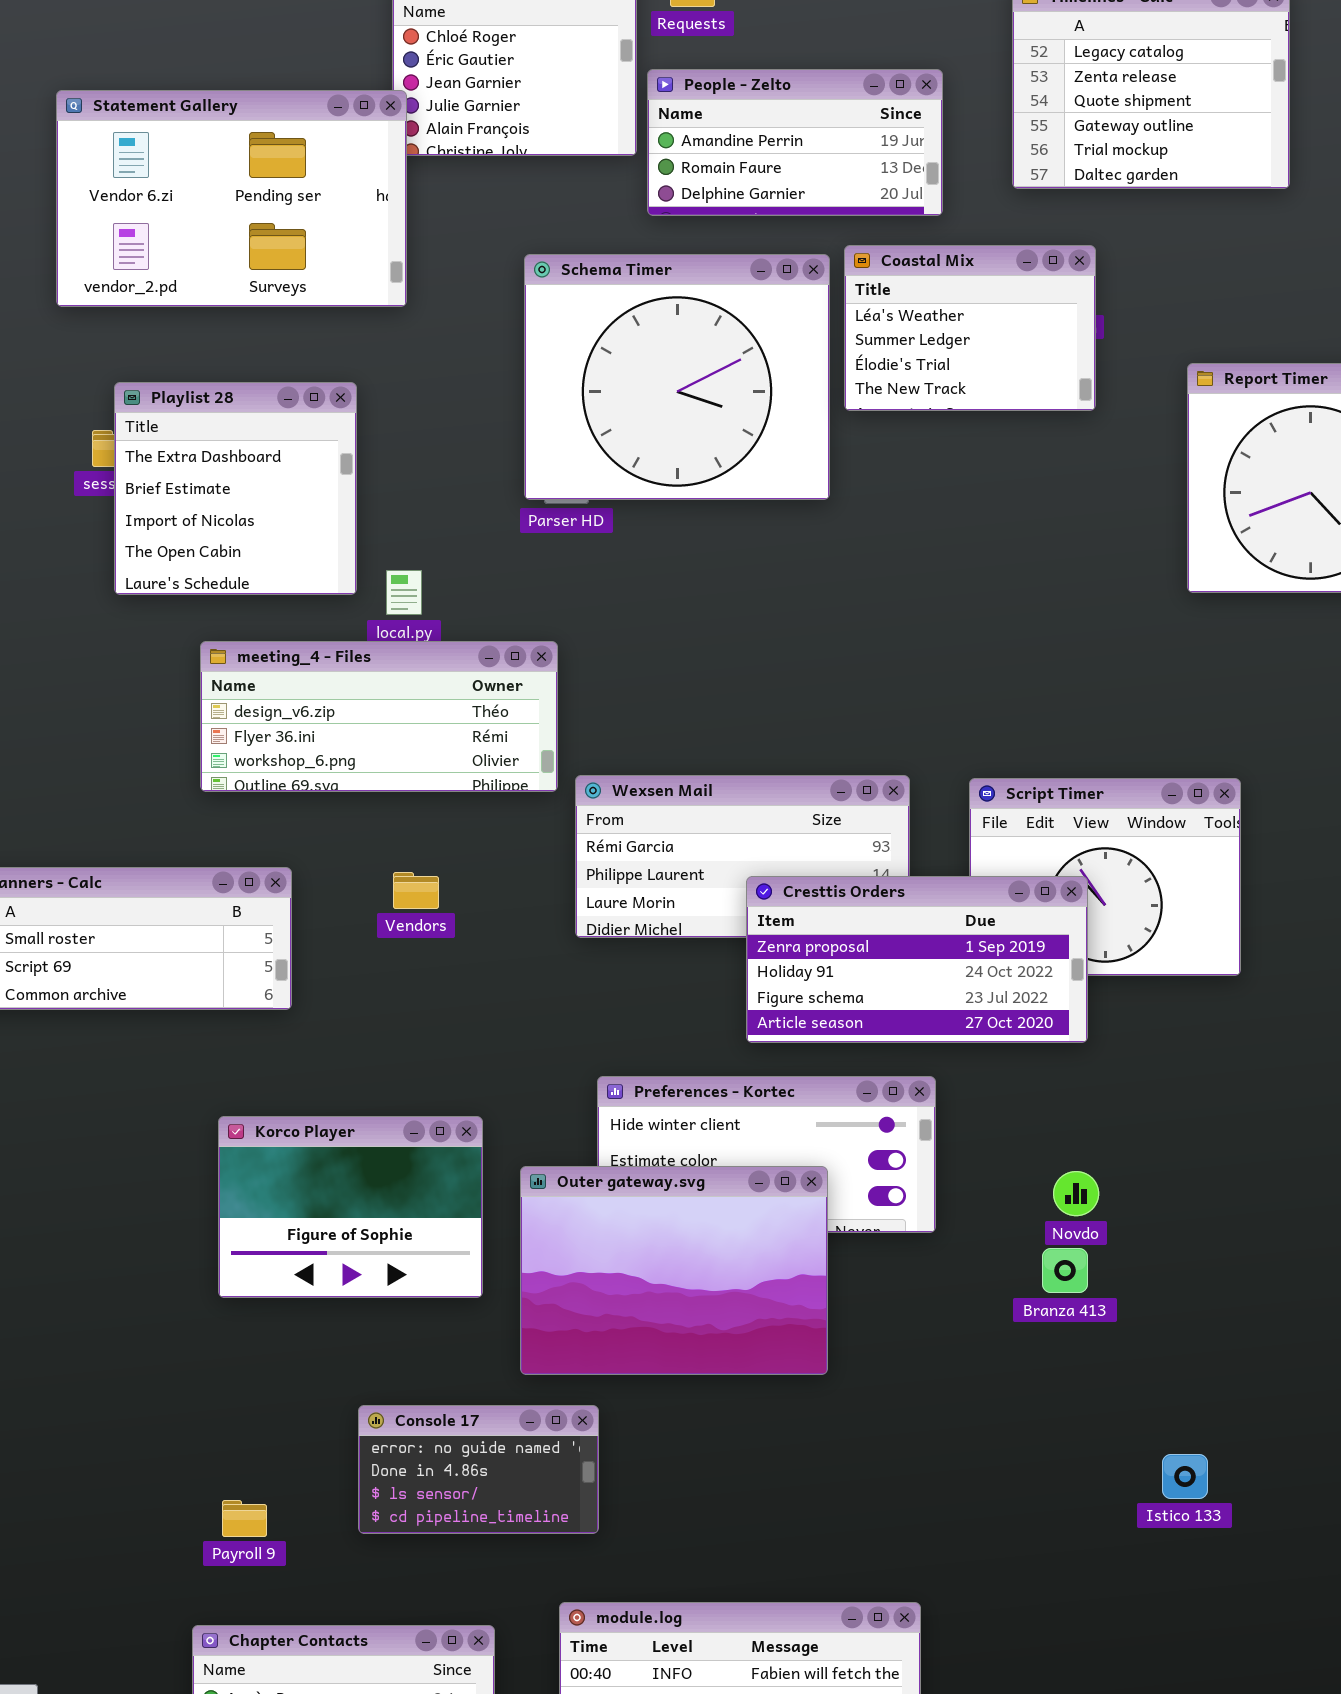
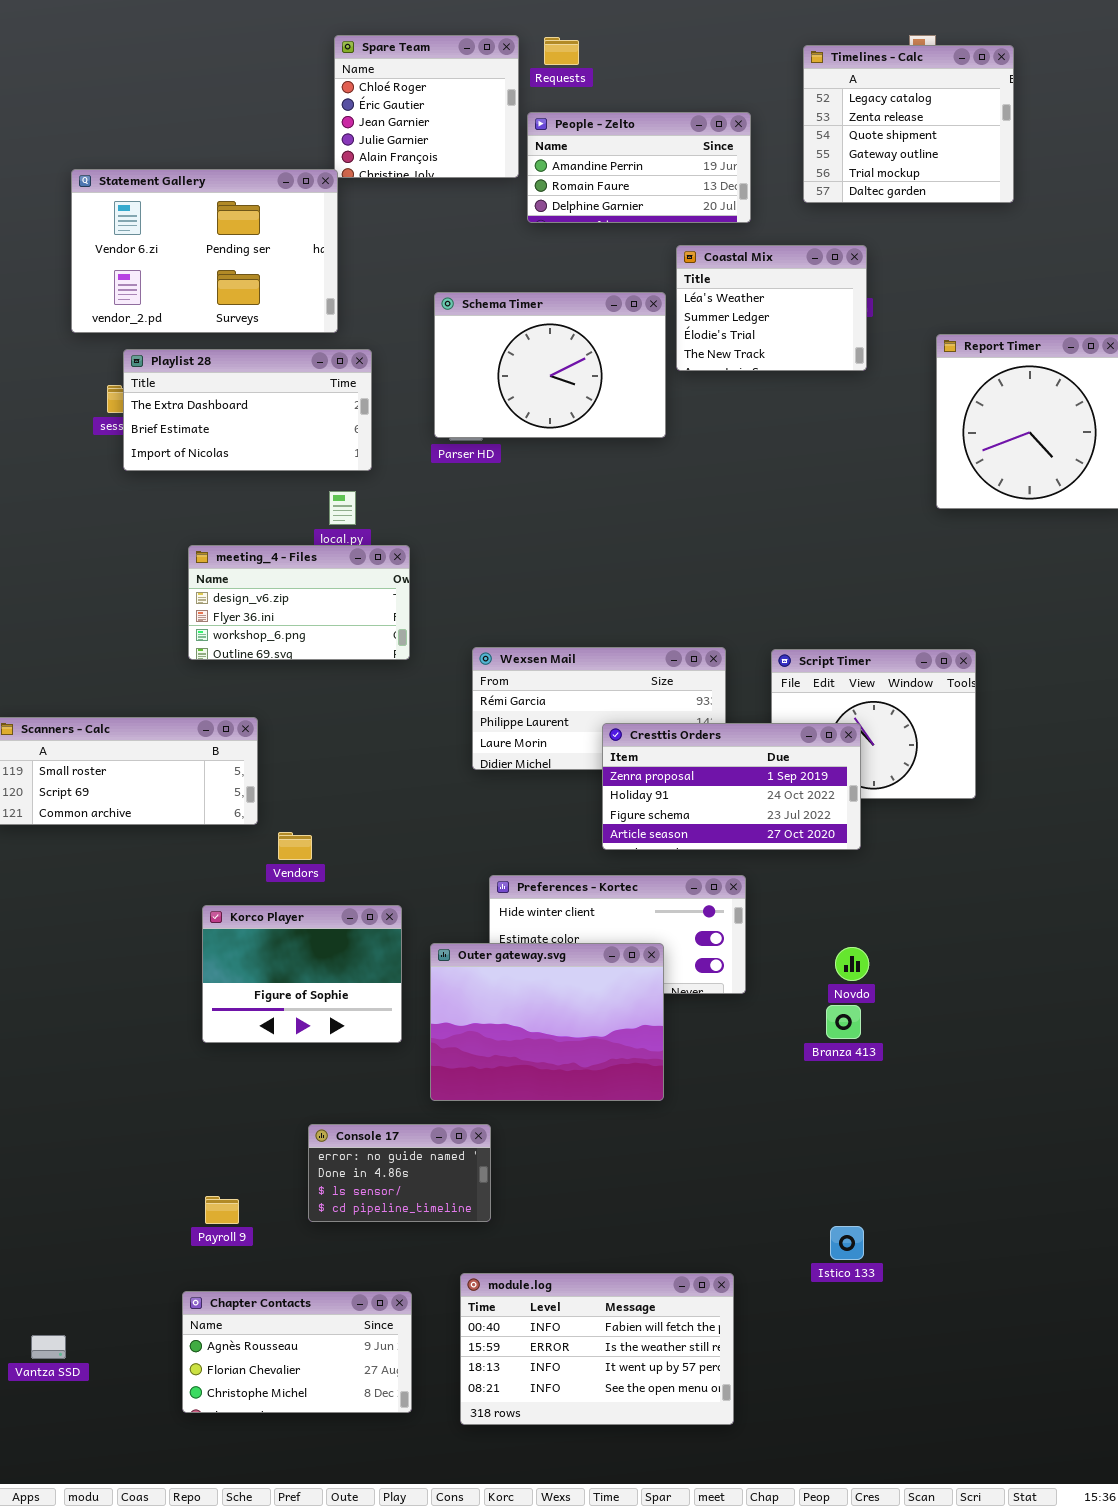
Statement Gallery: [56,90,407,307] -> [71,169,338,333], moved
Schema Timer: [524,254,830,500] -> [434,292,666,438], resized
Playlist 28: [114,382,357,595] -> [123,349,372,471], resized
meeting_4 - Files: [200,641,558,792] -> [188,545,410,660], resized
Vendors: [393,872,439,909] -> [278,832,312,860], moved
Istico 133: [1162,1454,1208,1499] -> [830,1226,864,1260], moved

